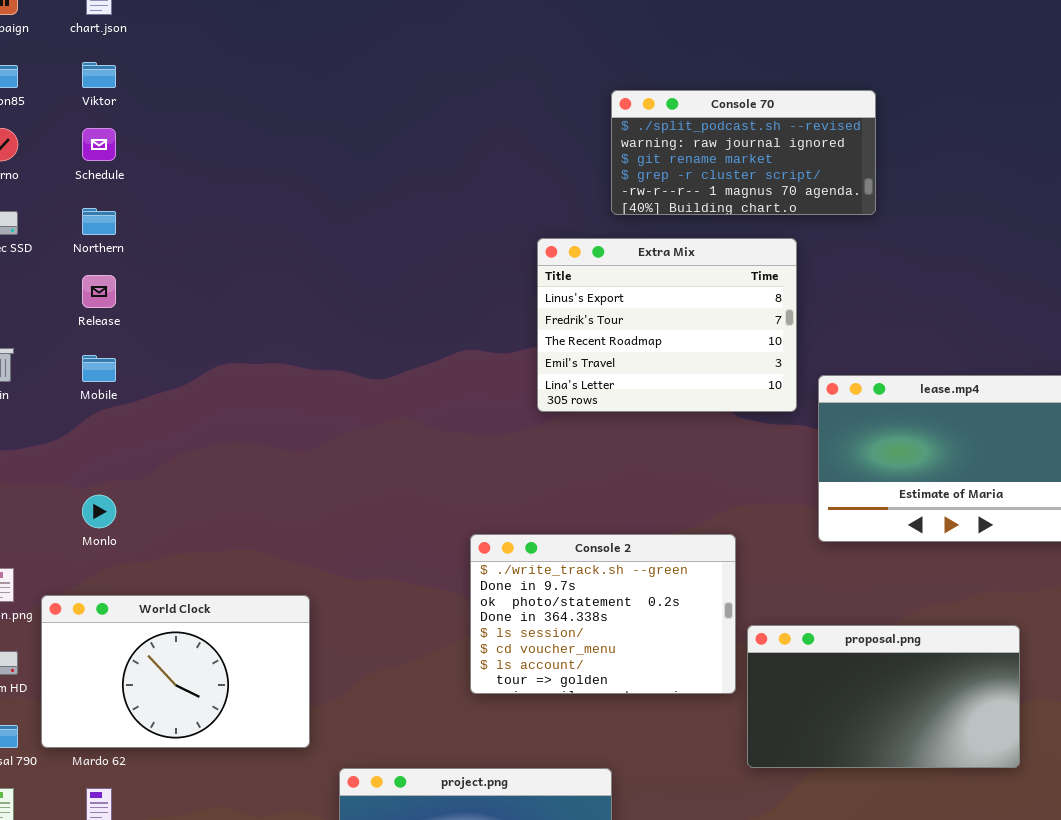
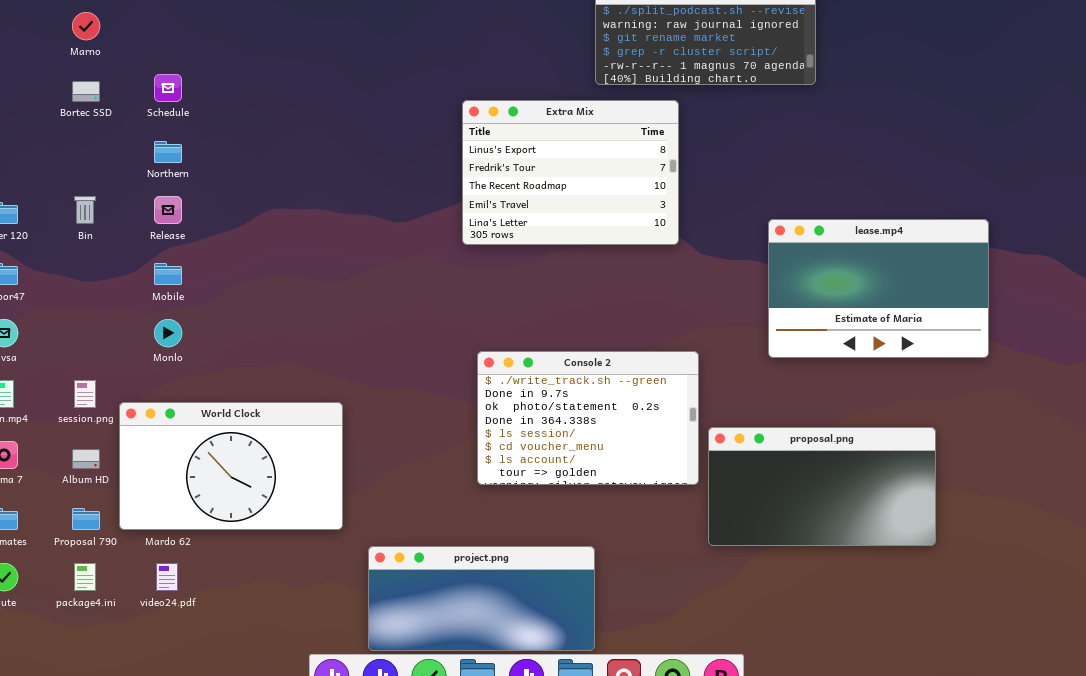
Schedule: [82,128,116,161] -> [154,74,182,102], moved
Northern: [82,208,116,235] -> [154,141,182,163], moved
Extra Mix: [537,238,797,412] -> [462,100,679,245], moved
Release: [82,275,116,308] -> [154,196,182,224], moved
Mobile: [82,355,116,382] -> [154,263,182,285], moved

